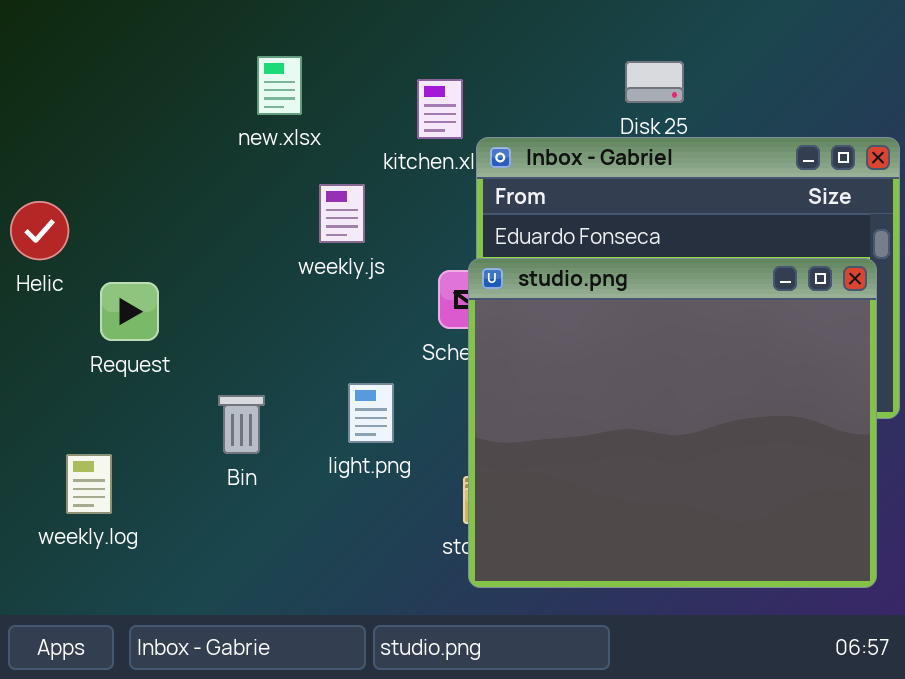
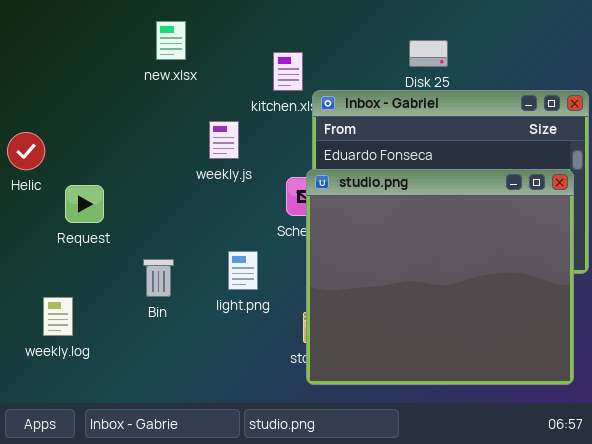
new.xlsx: [257,56,302,115] -> [156,21,186,60], moved

